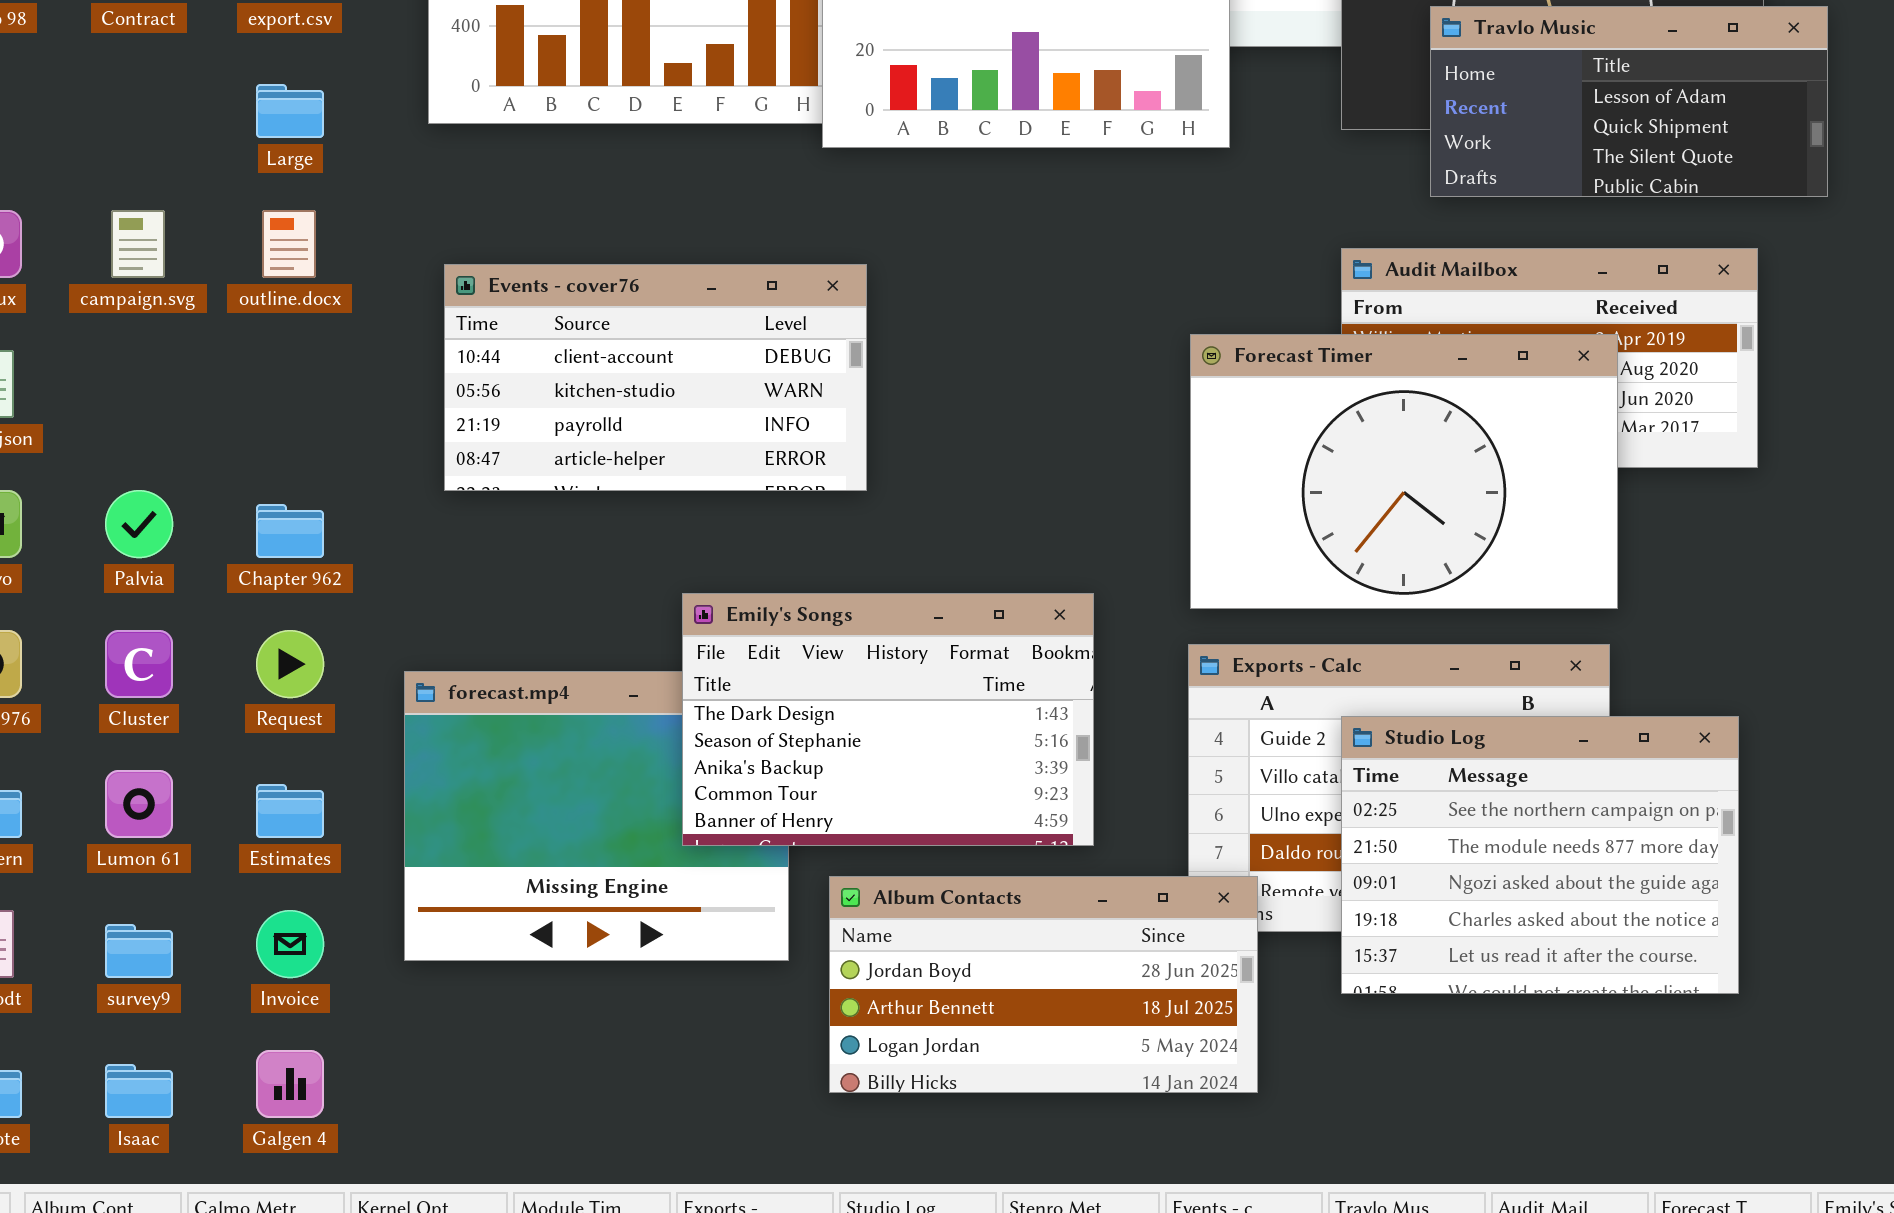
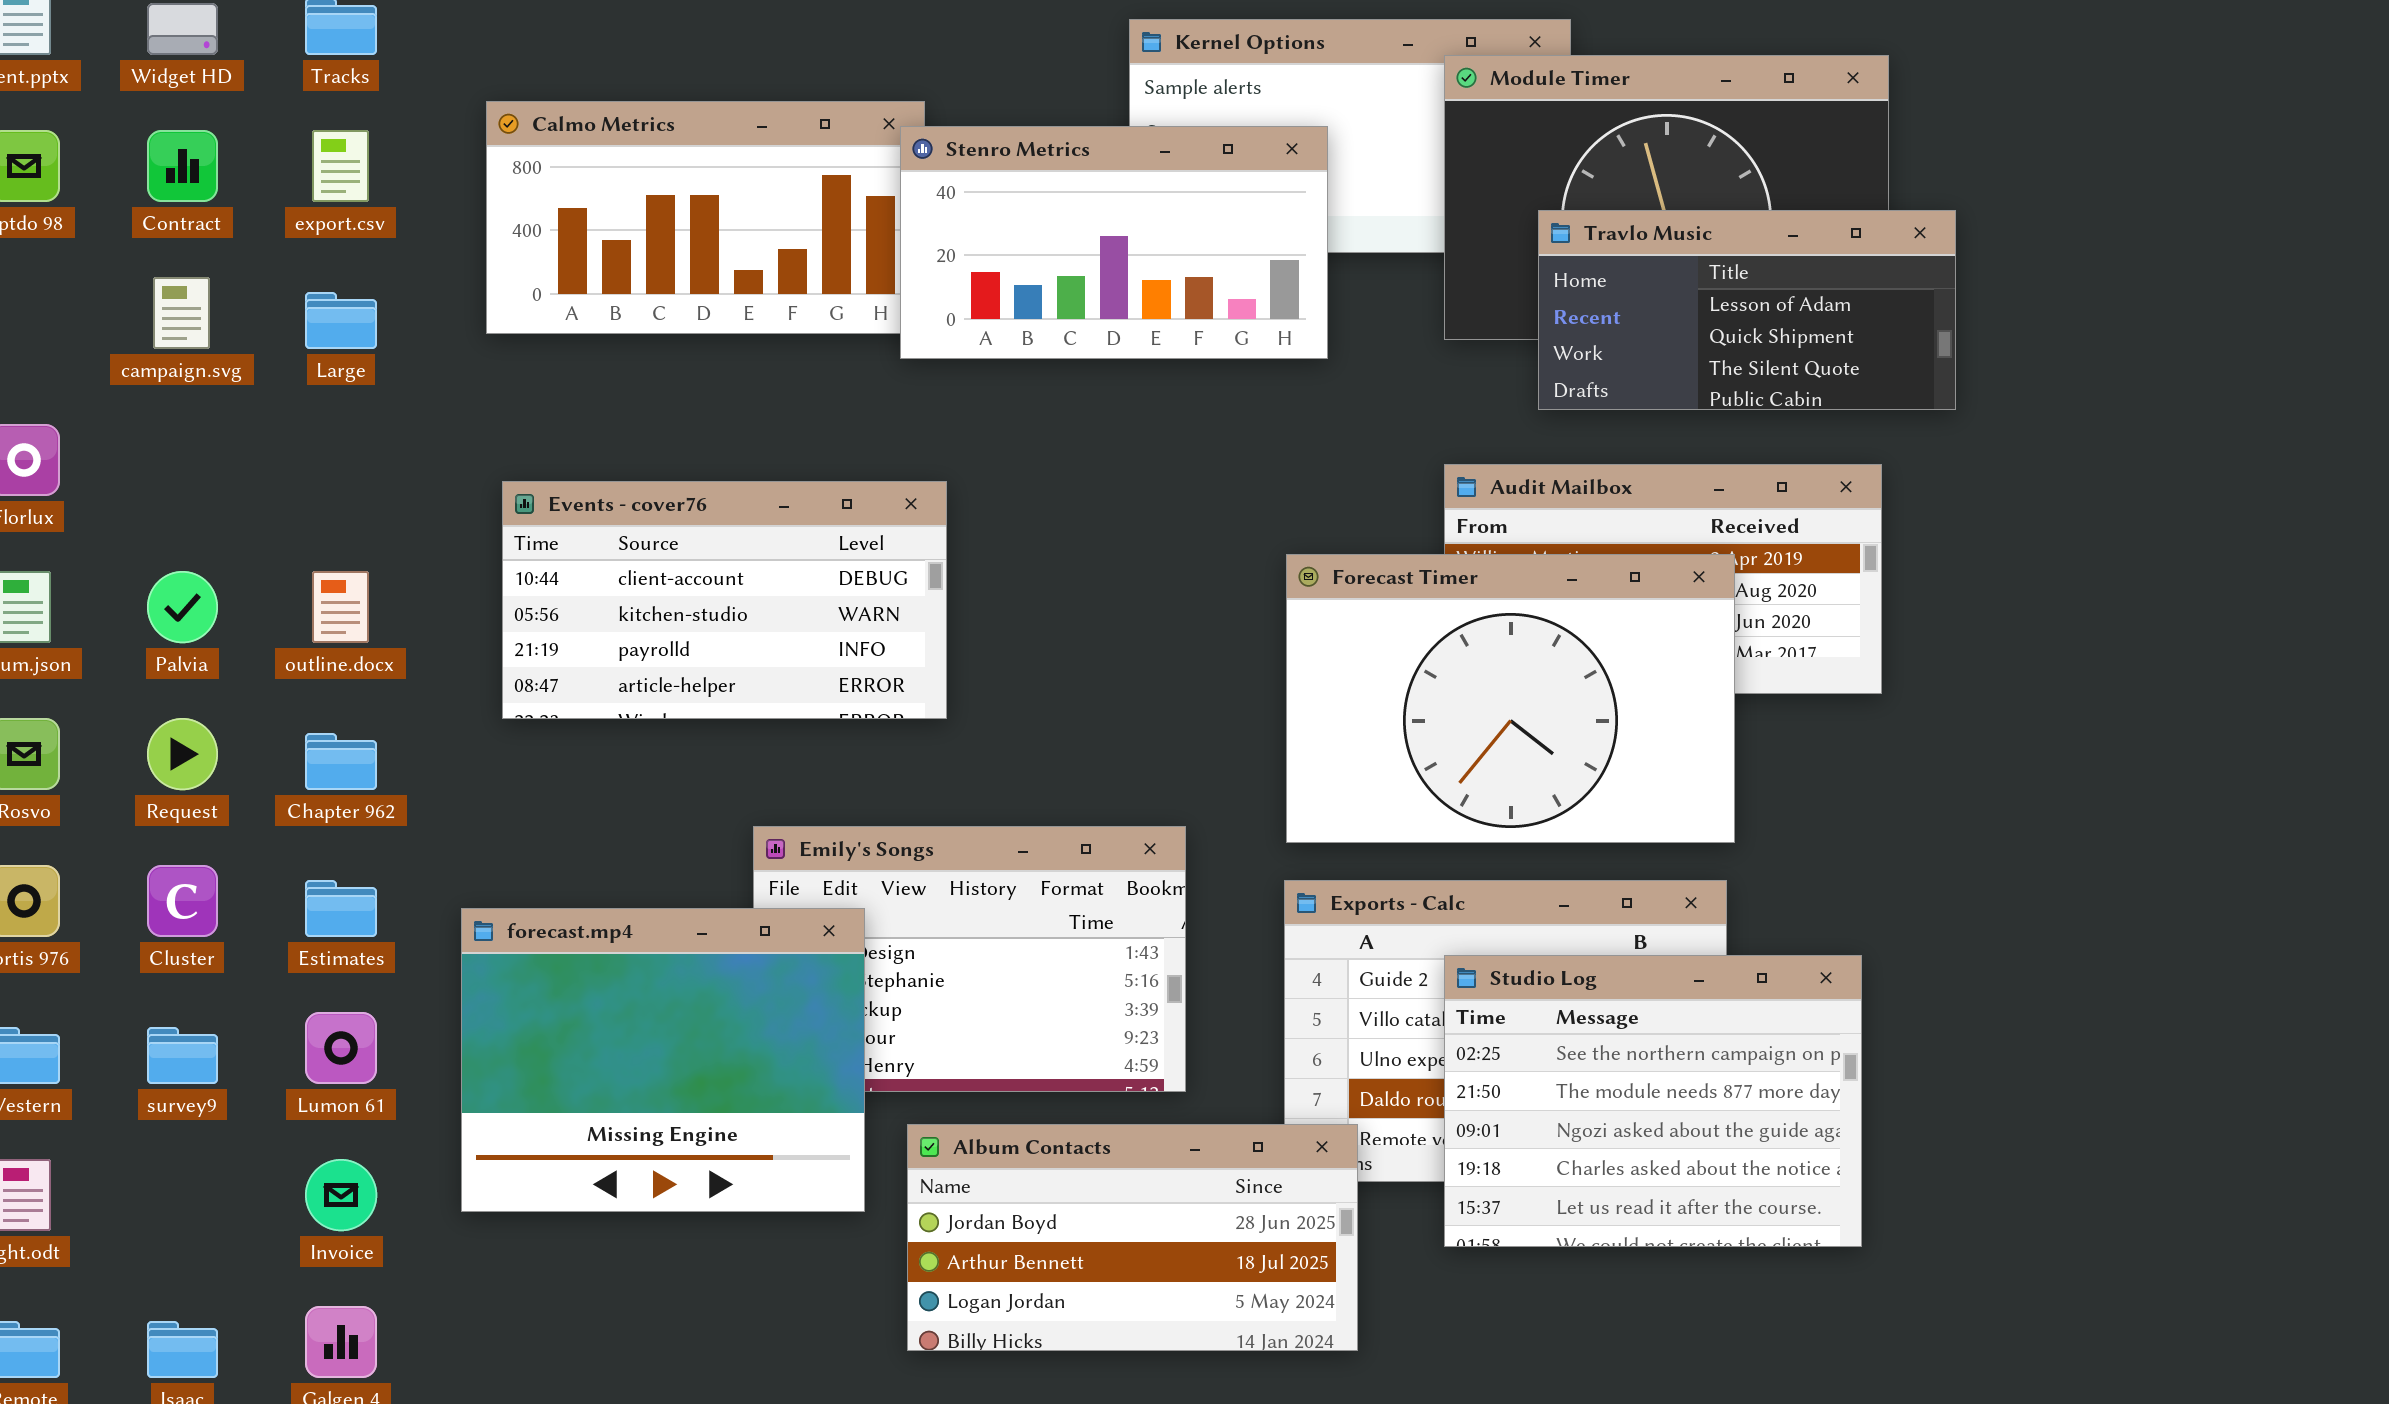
campaign.svg: [111,210,165,278] -> [153,277,210,349], moved
outline.docx: [262,210,316,278] -> [312,571,369,643], moved
Palvia: [105,490,173,558] -> [147,571,218,643], moved
Request: [256,630,324,698] -> [147,718,218,790], moved
forecast.mp4: [404,671,789,961] -> [461,908,865,1212], raised
Lumon 61: [105,770,173,838] -> [305,1012,377,1084], moved
Estimates: [256,784,324,838] -> [305,880,377,937], moved
survey9: [105,924,173,978] -> [147,1027,218,1084], moved

